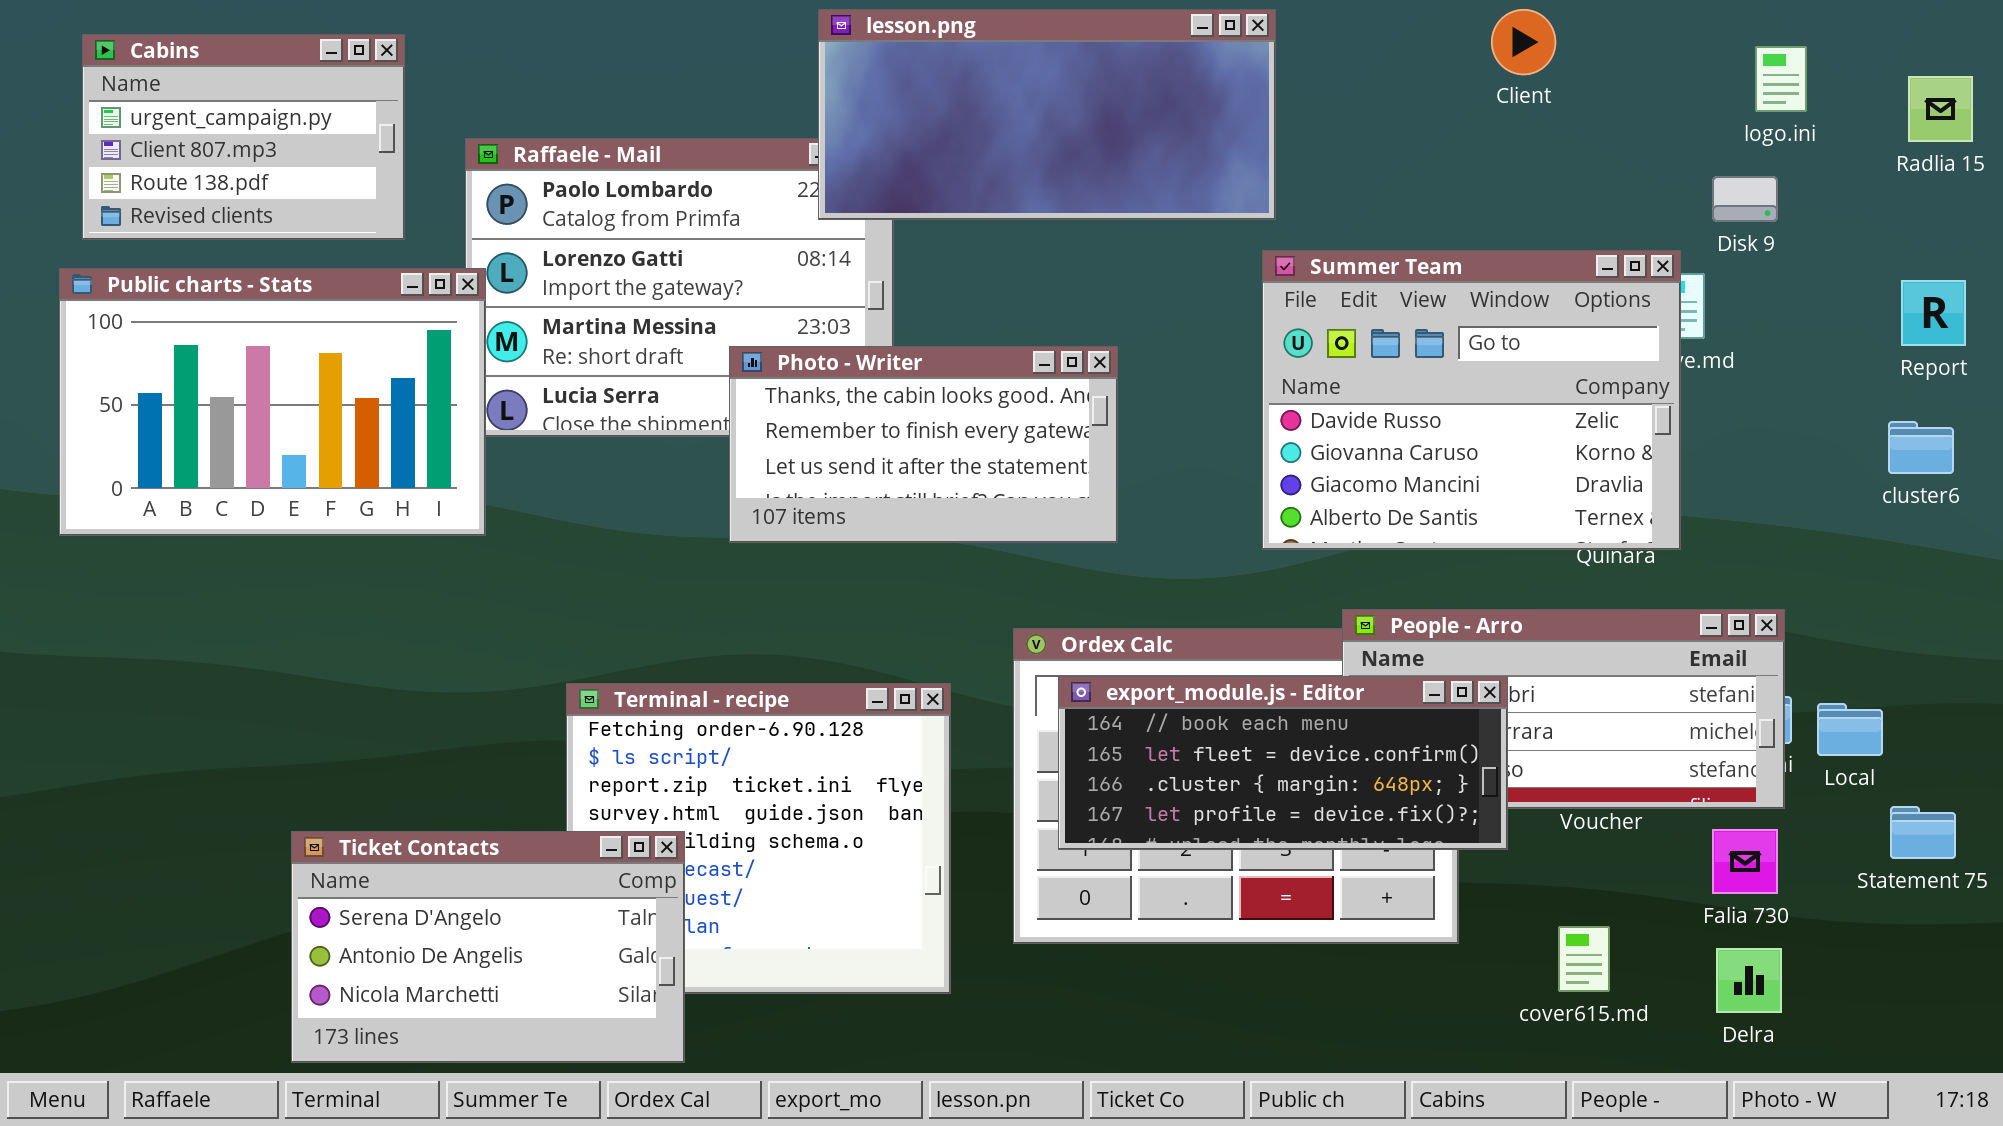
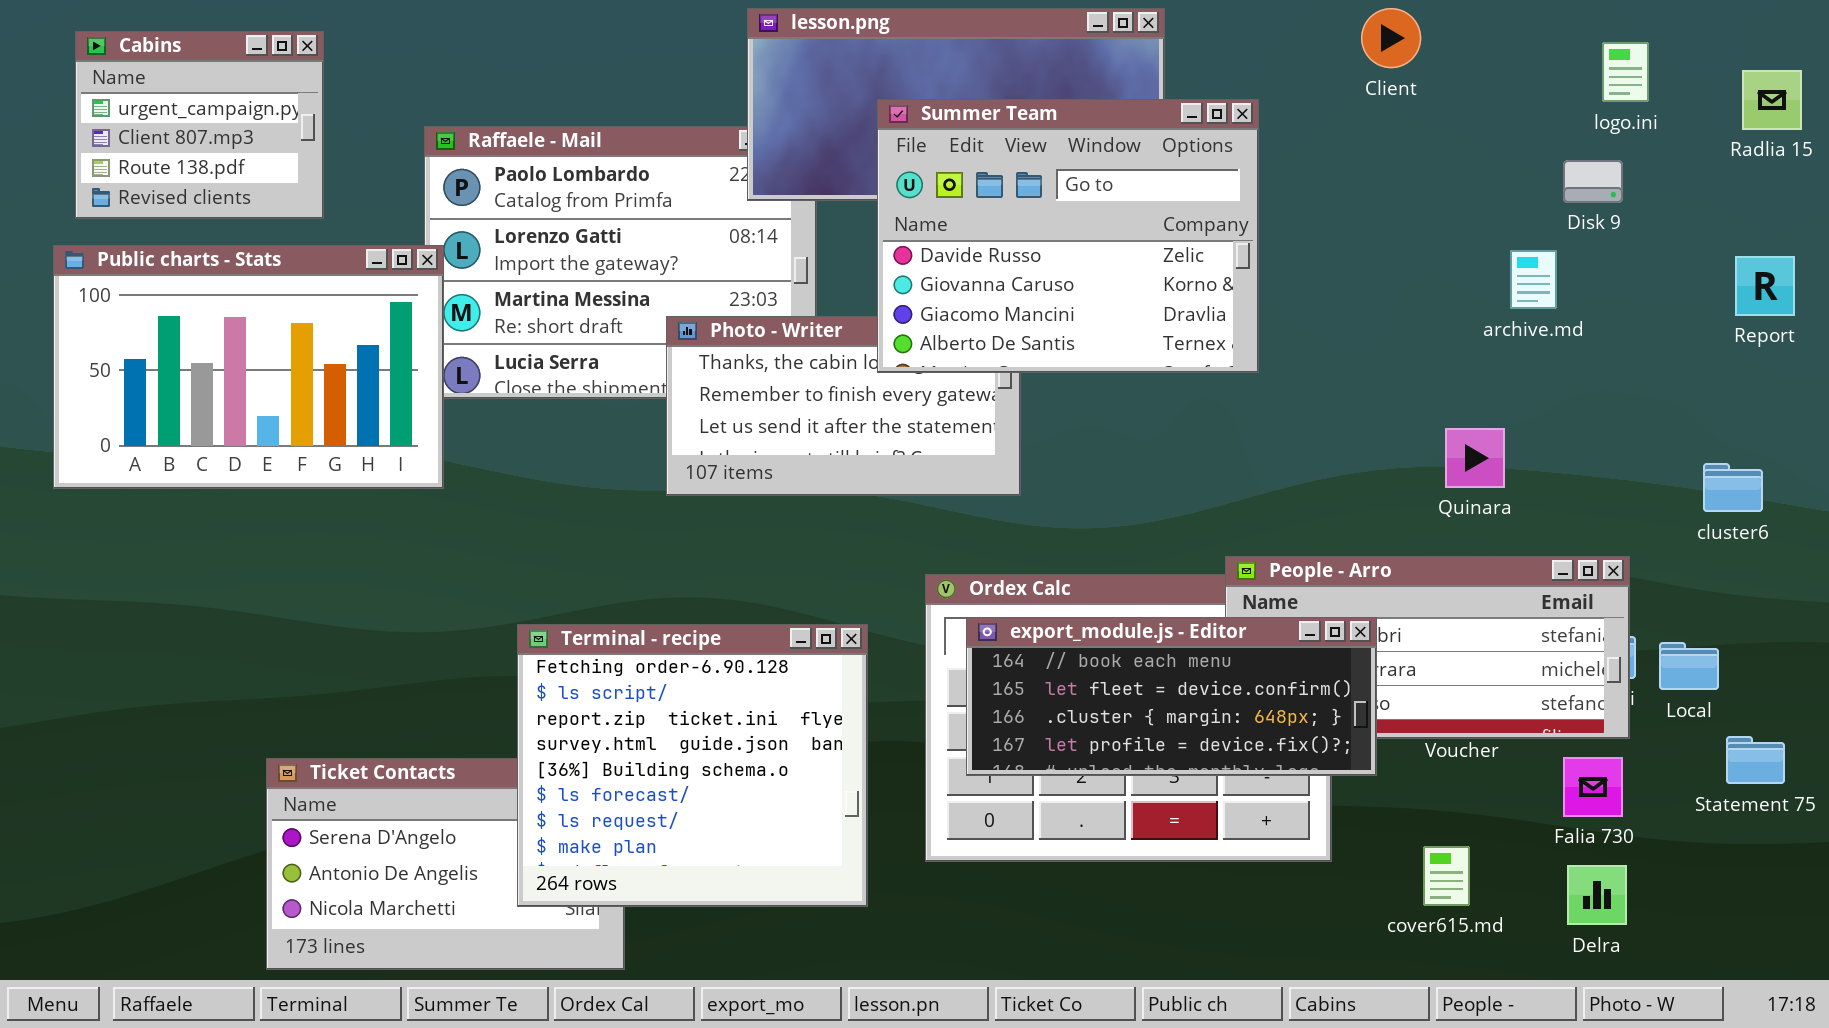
Cabins: [82,34,405,240] -> [75,31,324,219], resized
Summer Team: [1262,250,1681,550] -> [877,99,1259,373], moved
cluster6: [1888,421,1954,474] -> [1703,463,1763,512], moved
Terminal - recipe: [566,683,951,994] -> [517,624,868,907], raised

